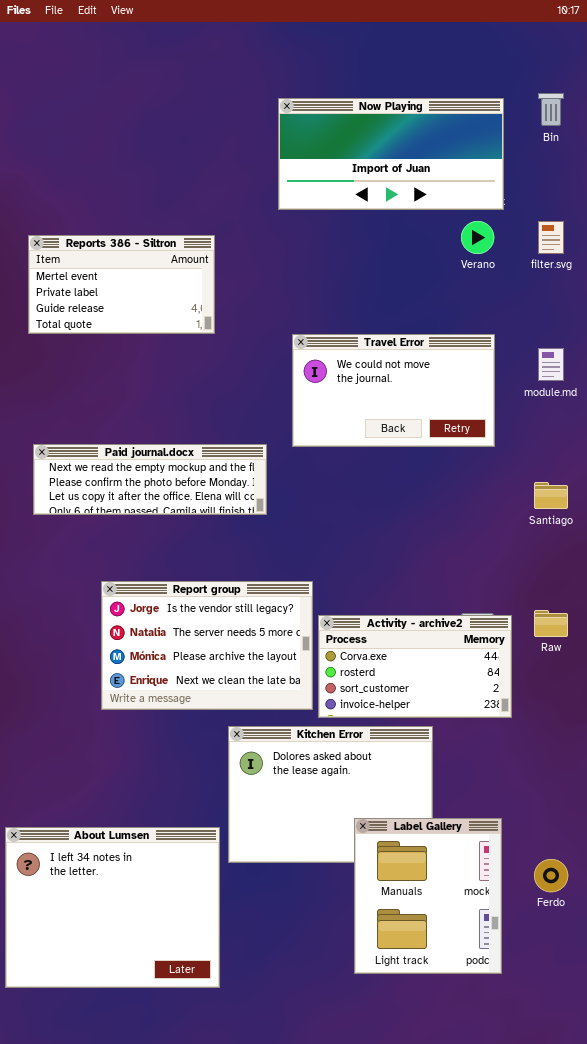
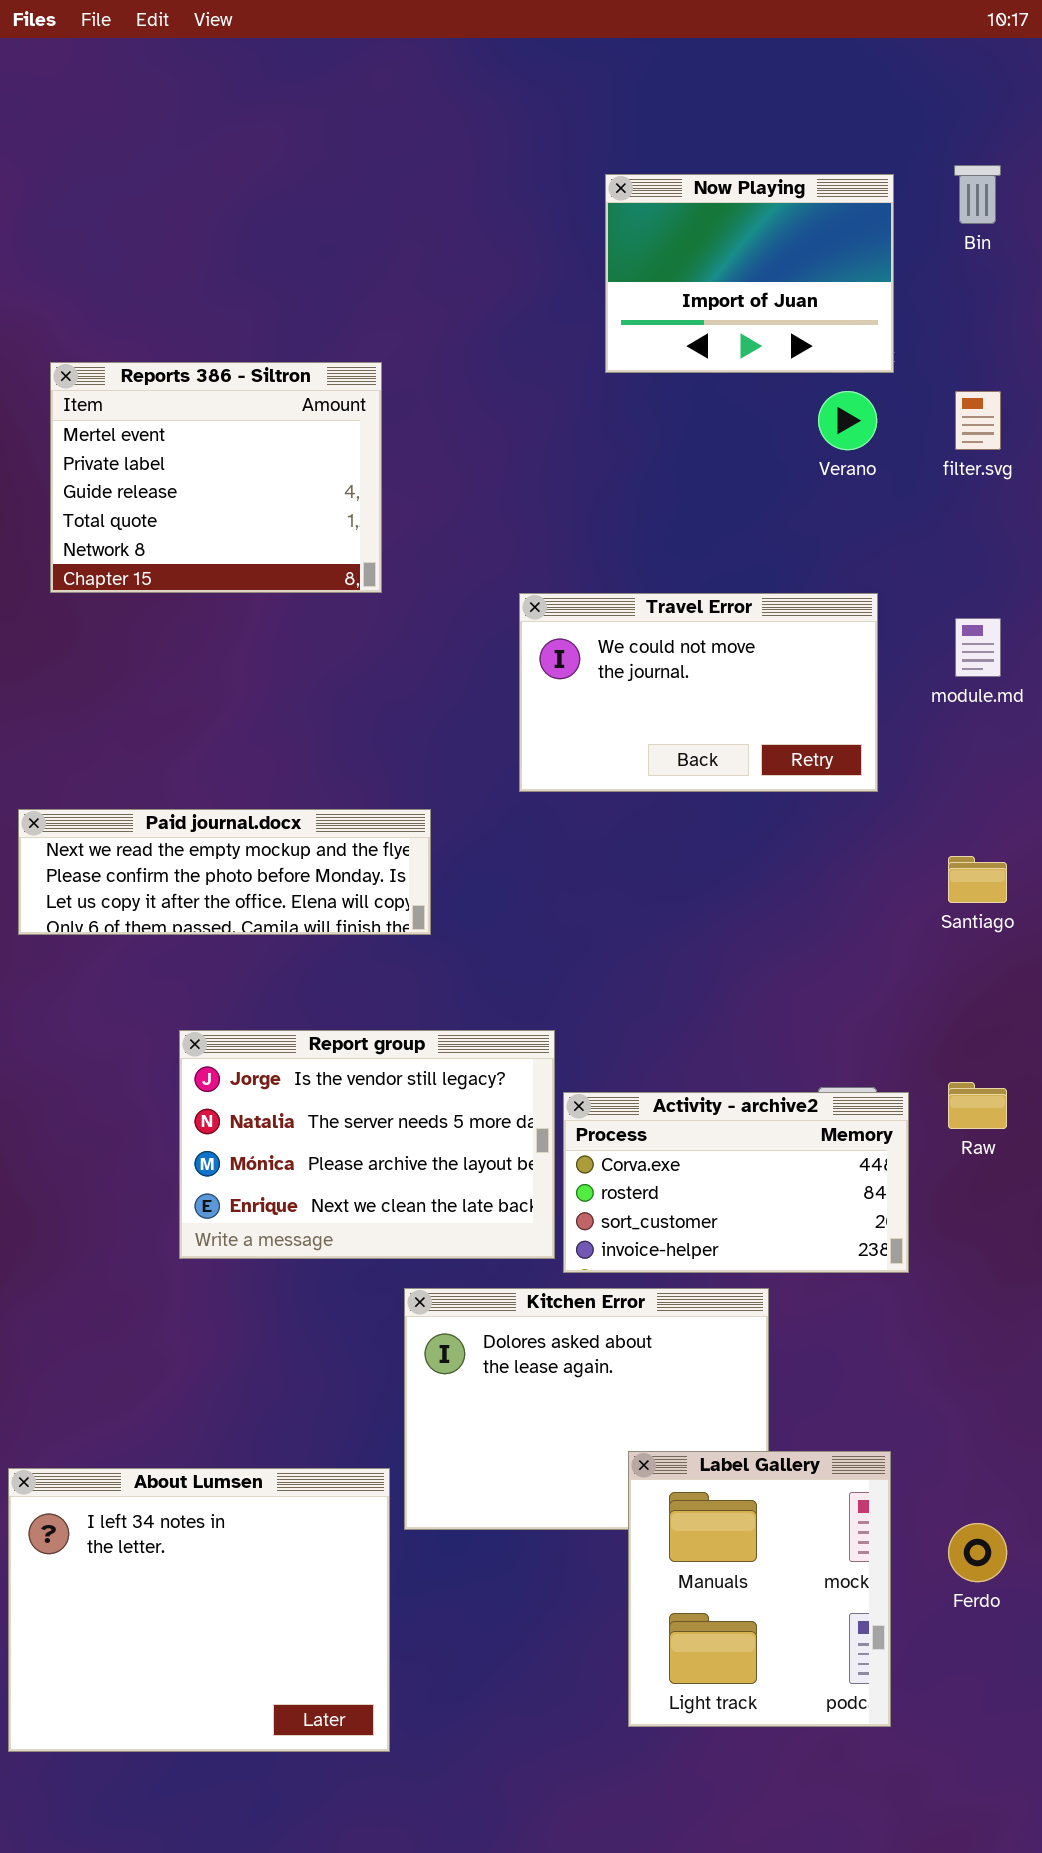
Now Playing: [278,98,504,210] -> [605,174,894,373], resized
Reports 386 - Siltron: [28,235,215,334] -> [50,362,382,593], resized
Paid journal.docx: [33,444,267,515] -> [18,809,431,935], moved

